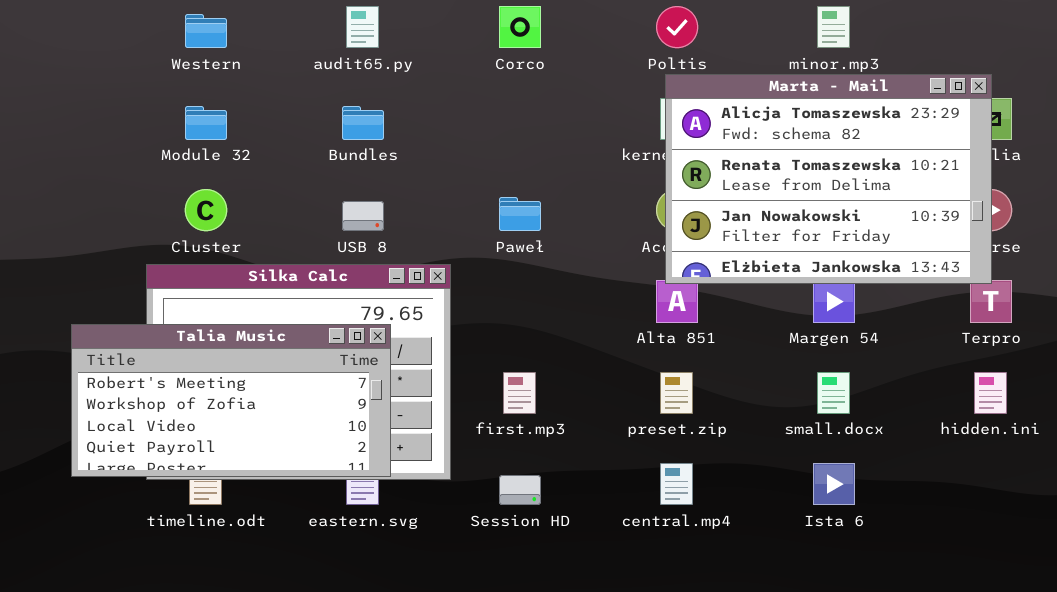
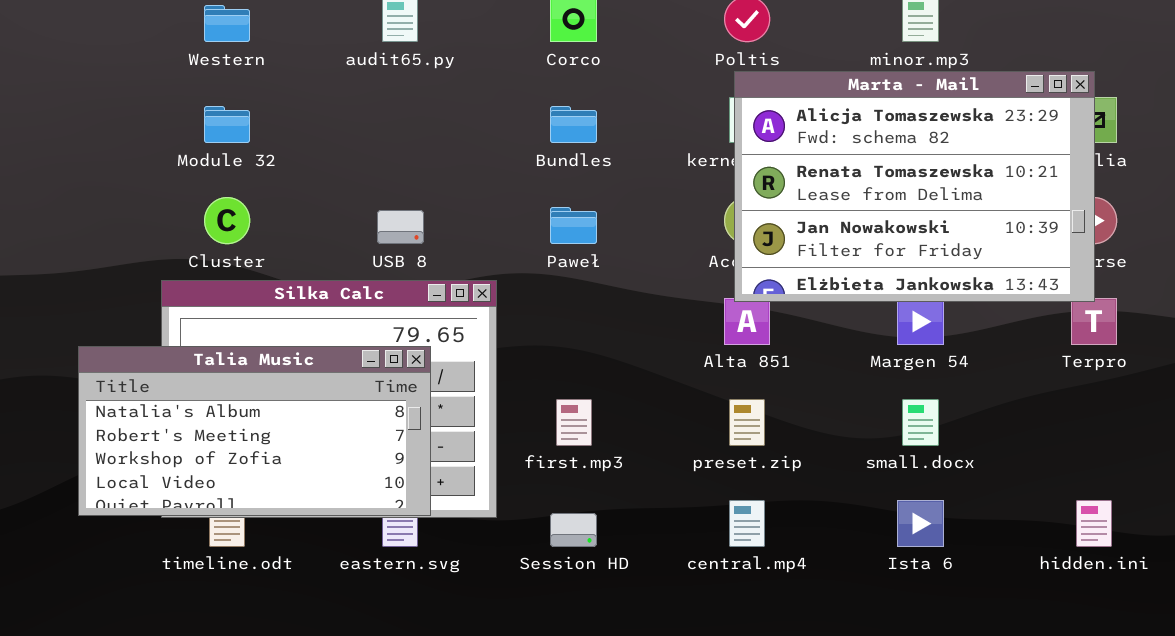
Bundles: [342,106,384,140] -> [550,106,597,143], moved
Talia Music: [71,324,391,477] -> [78,346,431,516], scrolled up 1 row
hidden.ini: [974,372,1007,414] -> [1076,500,1112,547], moved

